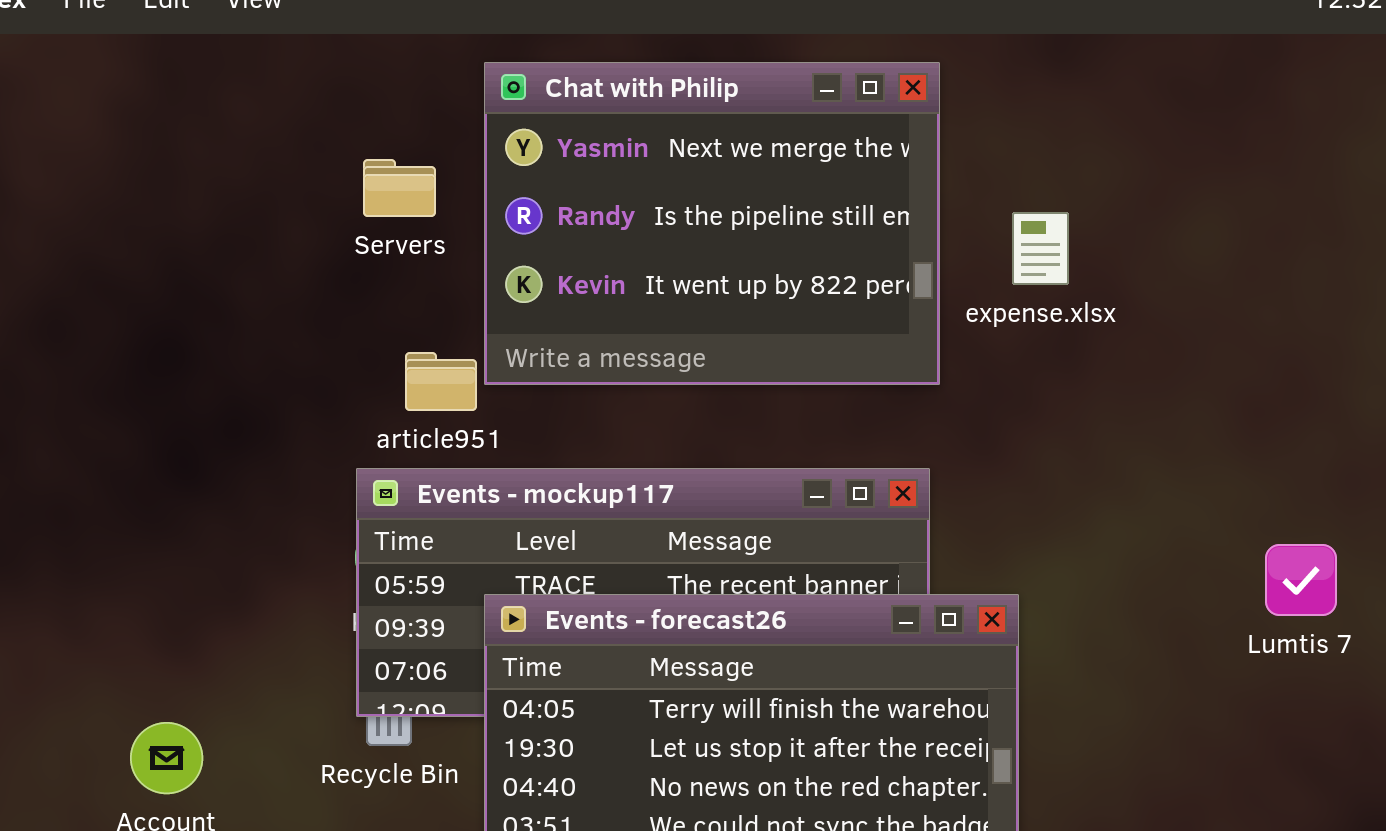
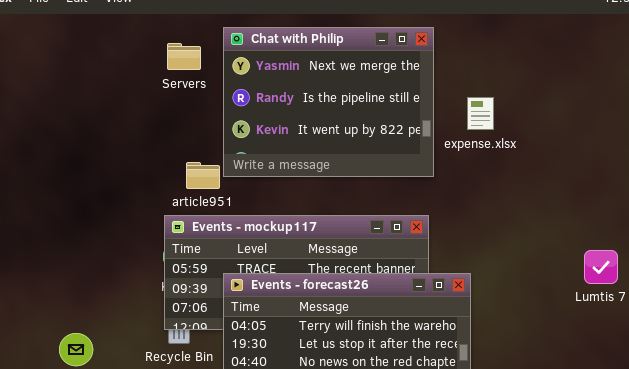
Servers: [363,159,436,217] -> [167,43,201,70], moved

